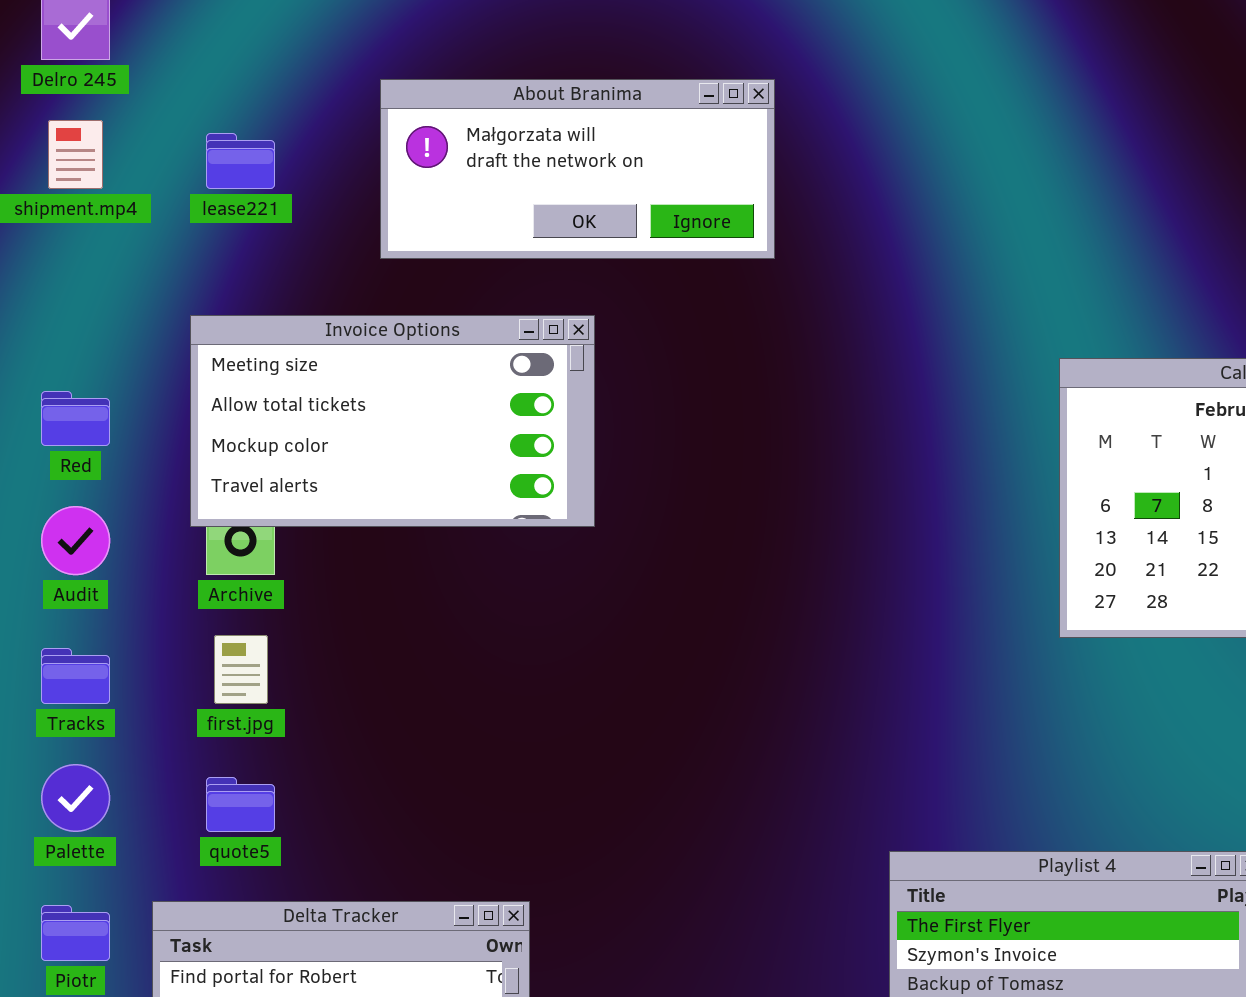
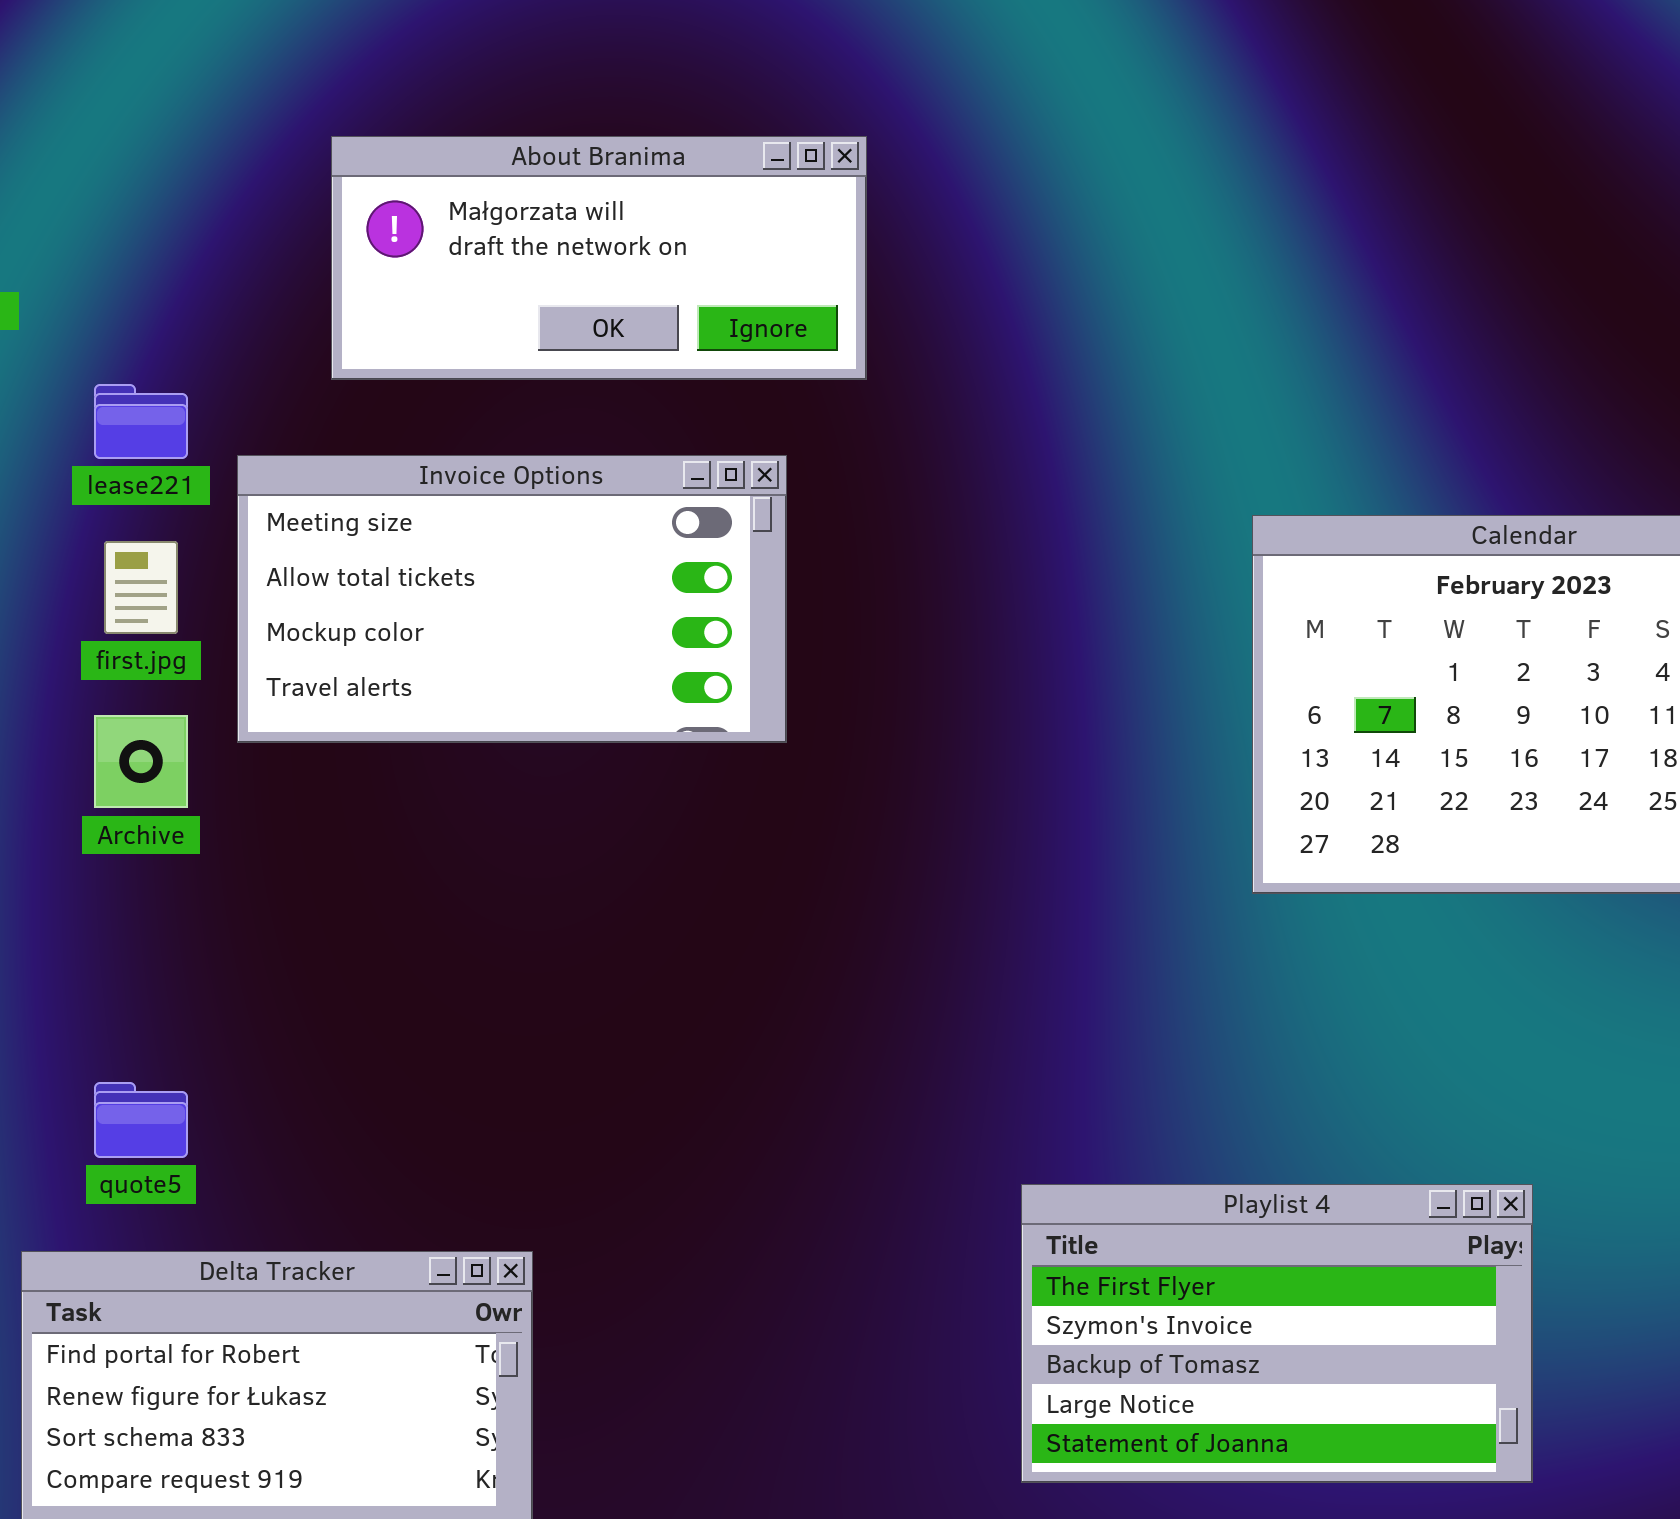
lease221: [206,133,275,189] -> [94,384,188,459], moved
Invoice Options: [190,315,595,527] -> [237,455,787,743], moved
first.jpg: [214,635,268,704] -> [104,541,178,634], moved

